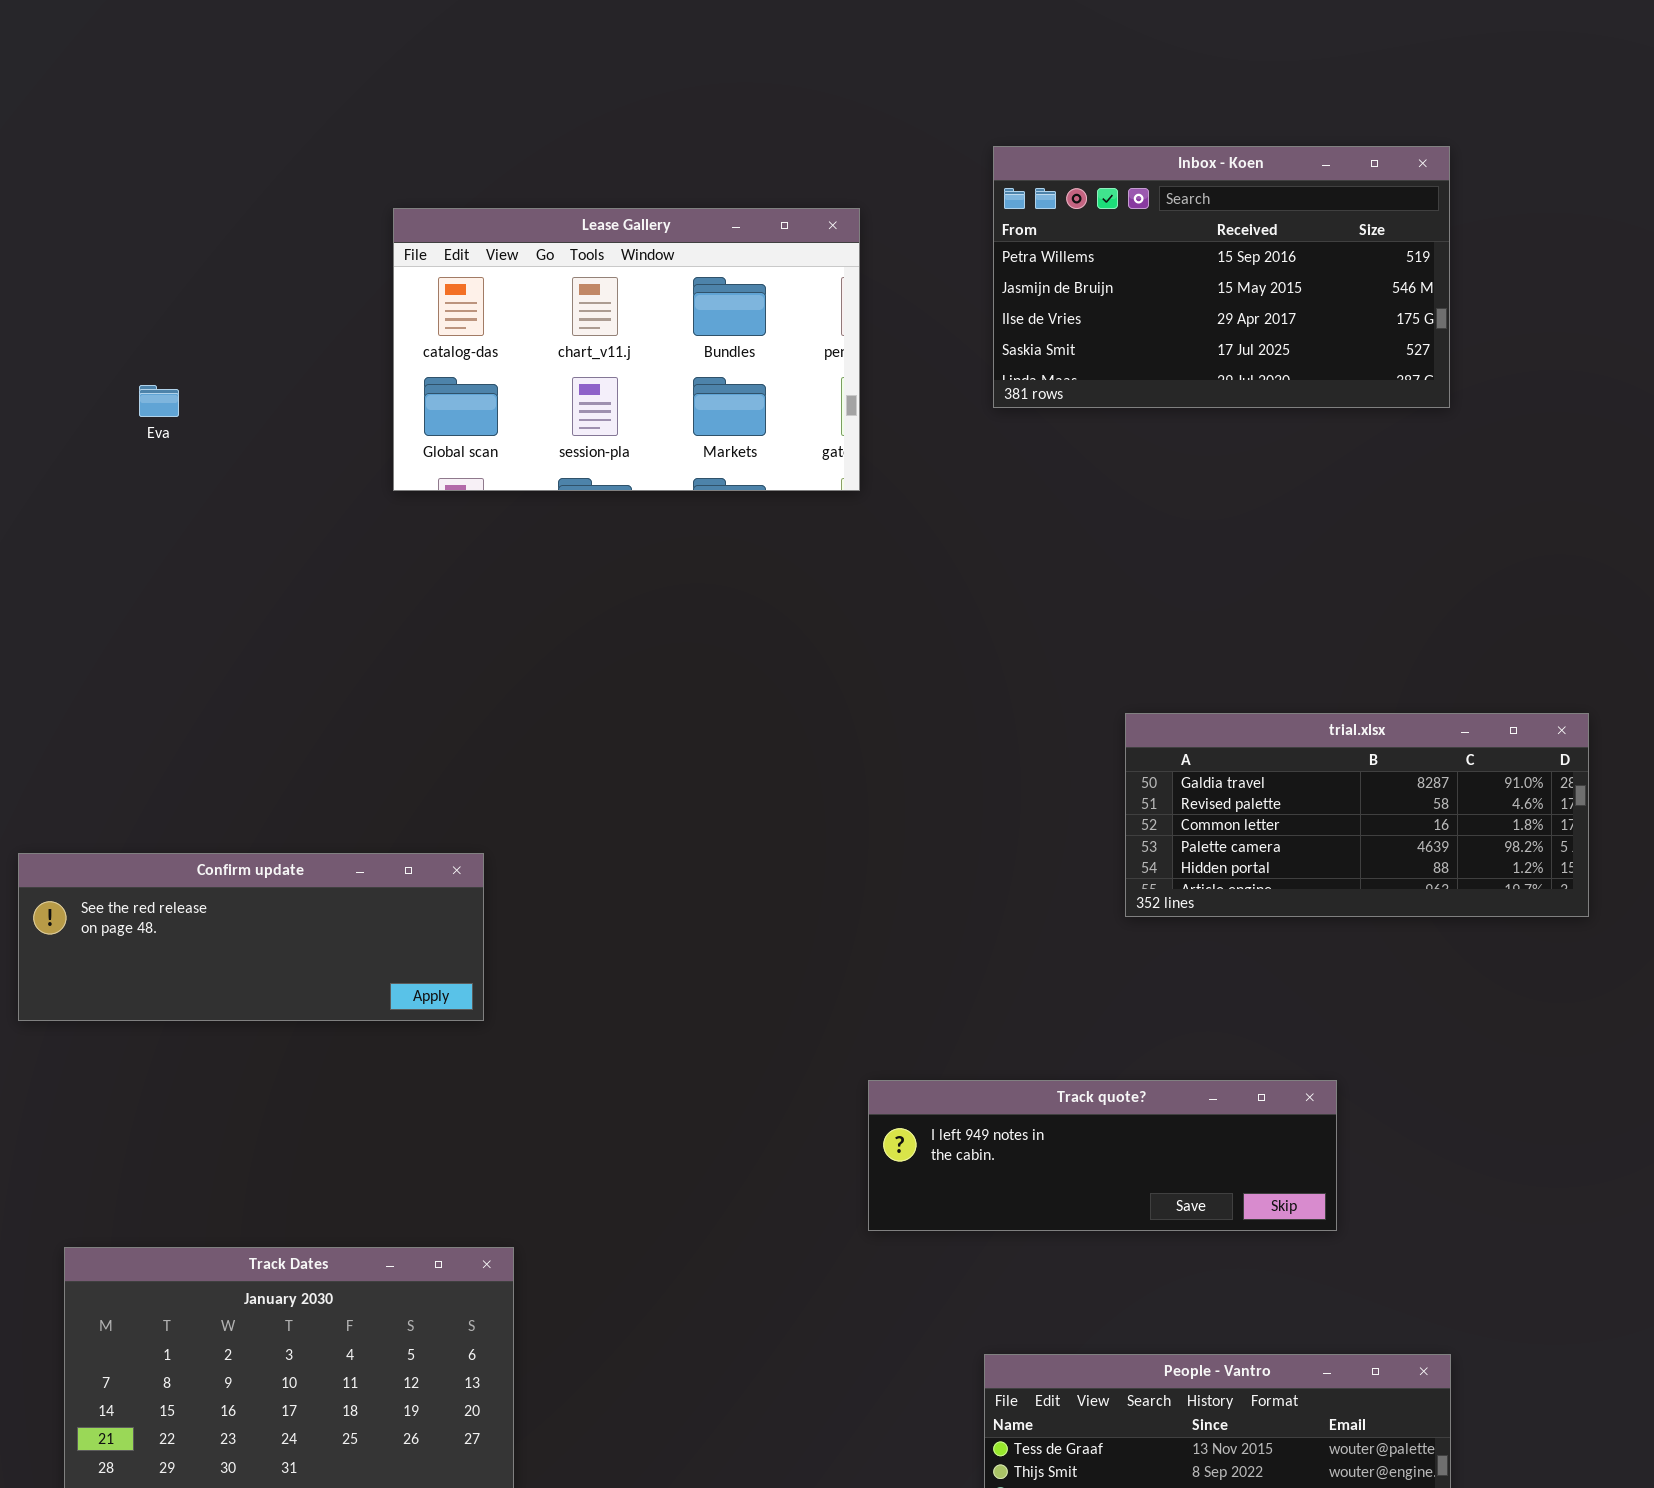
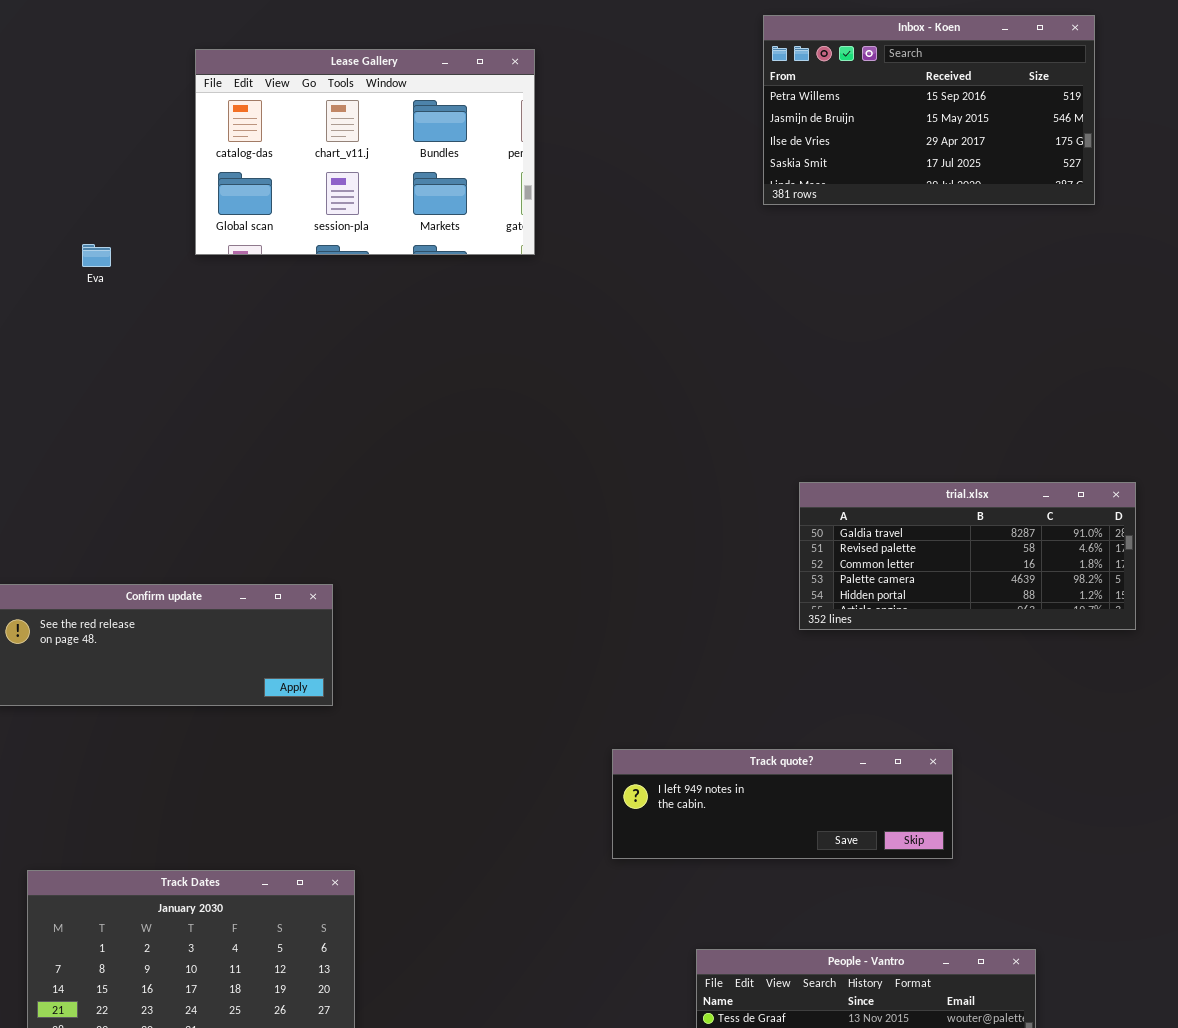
Inbox - Koen: [993,146,1450,408] -> [763,15,1095,205], moved
Lease Gallery: [393,208,860,491] -> [195,49,535,255], moved

